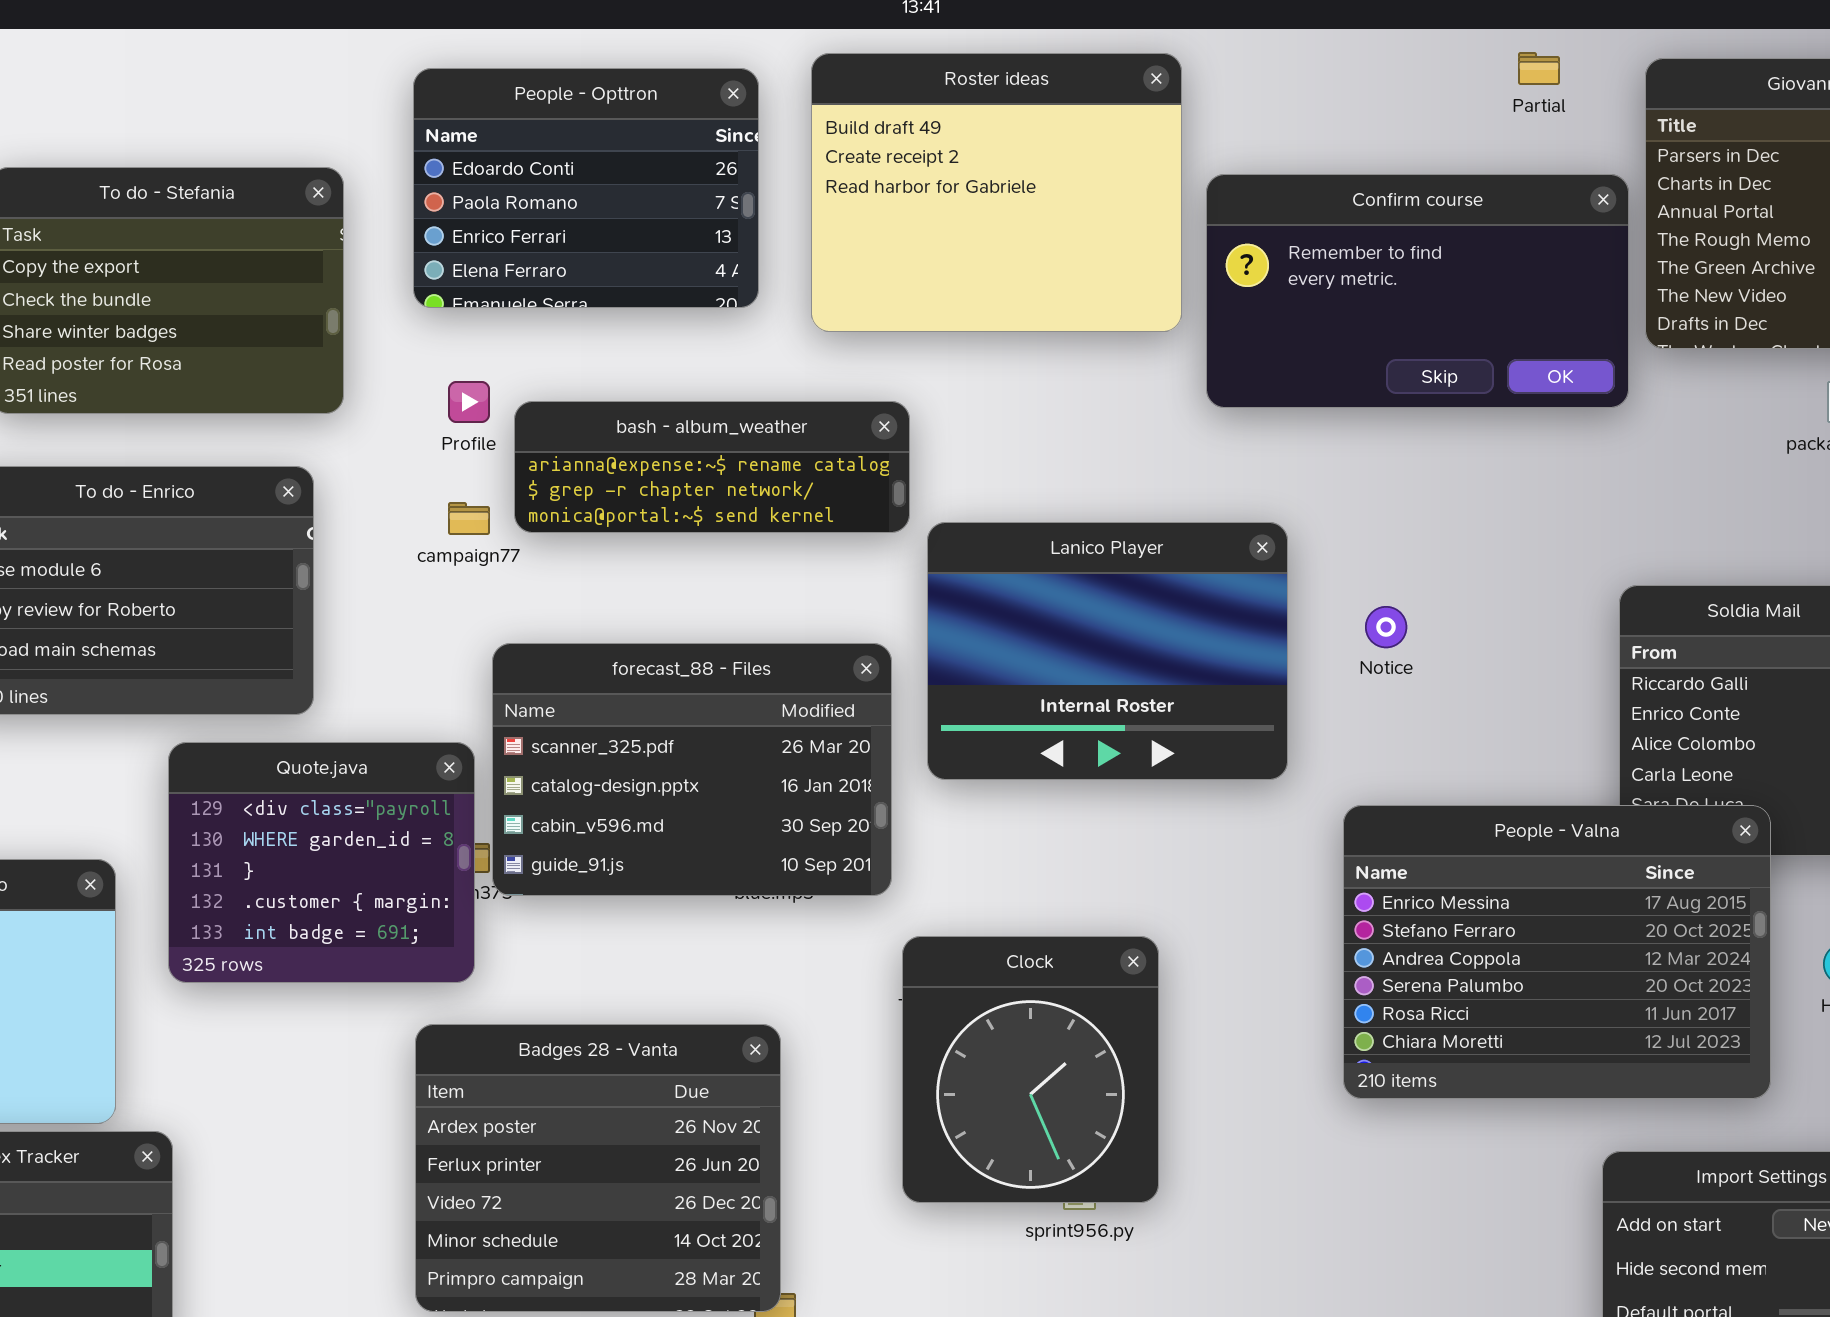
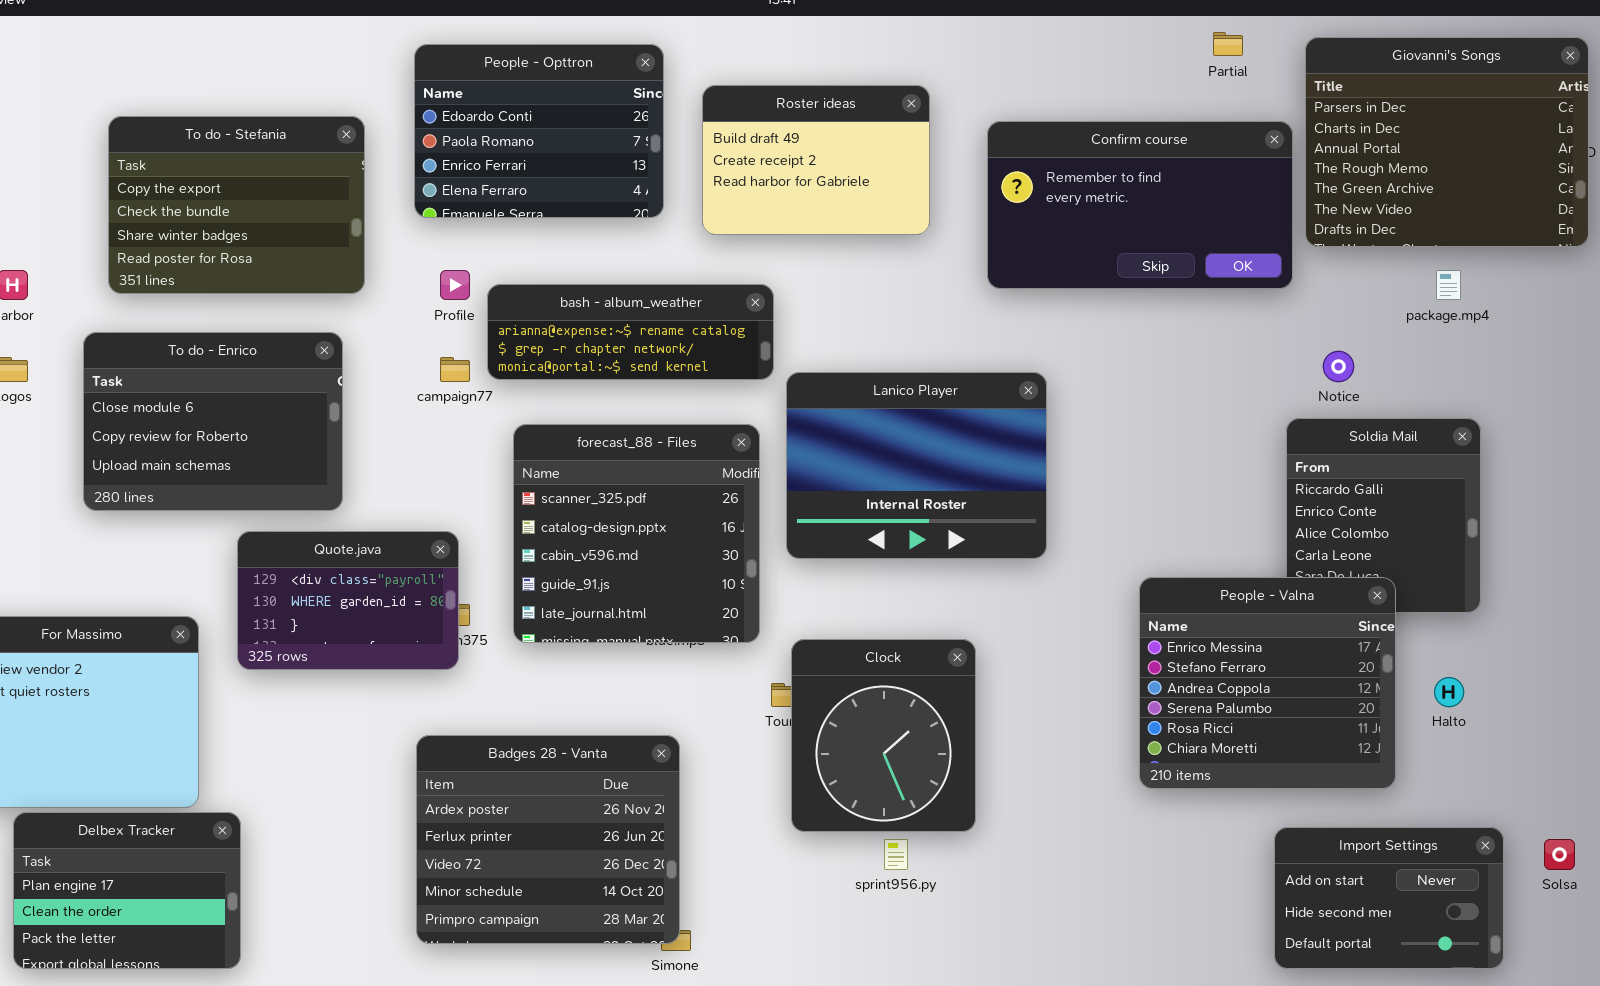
Roster ideas: [811,53,1182,332] -> [702,85,930,235], resized
Notice: [1365,606,1407,648] -> [1323,351,1354,382], moved
forecast_88 - Files: [492,643,892,896] -> [513,424,760,643], resized
Quote.java: [168,742,475,983] -> [237,531,459,670], resized
People - Valna: [1343,805,1771,1099] -> [1139,577,1396,789], resized
Clock: [902,936,1159,1203] -> [791,639,976,832], moved

